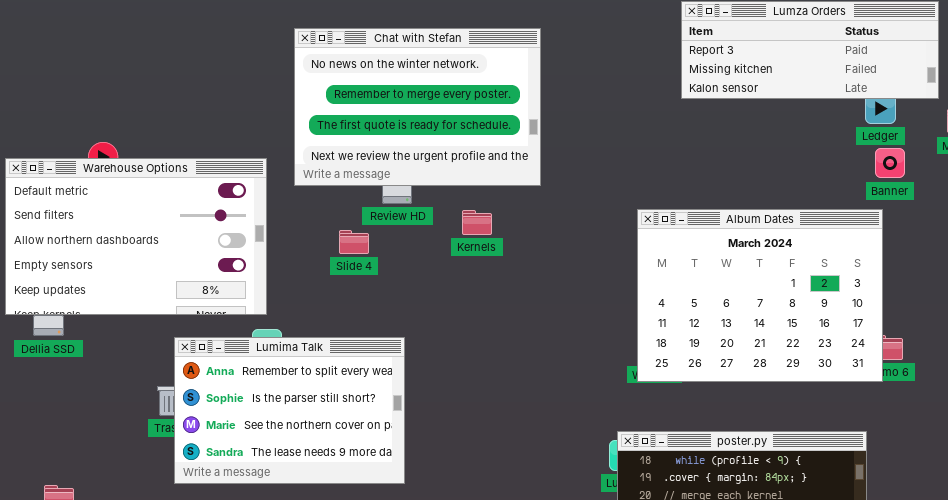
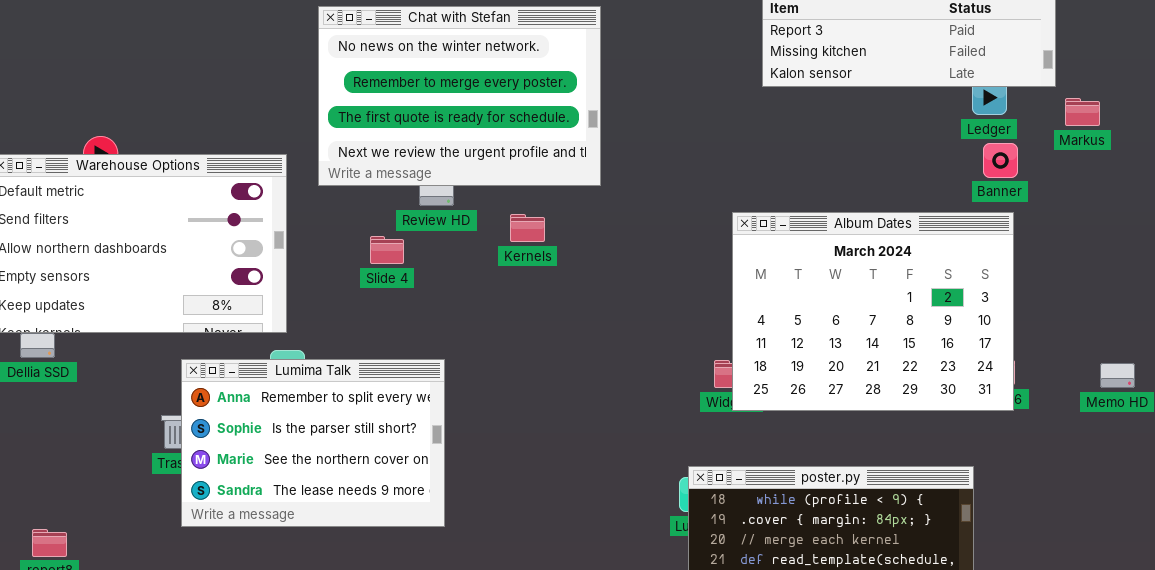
Album Dates: [637,209,883,382] -> [732,212,1014,411], moved

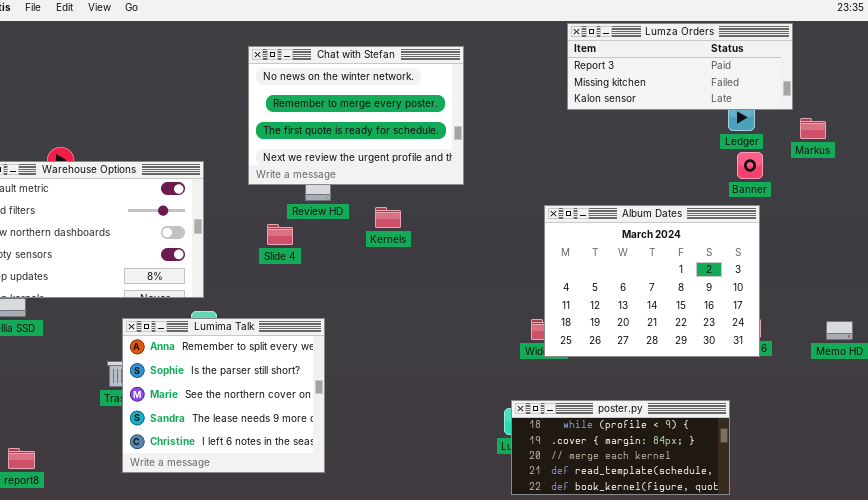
Chat with Stefan: [318,6,601,186] -> [248,46,464,185], moved
Lumima Talk: [181,359,445,527] -> [122,318,325,473], resized

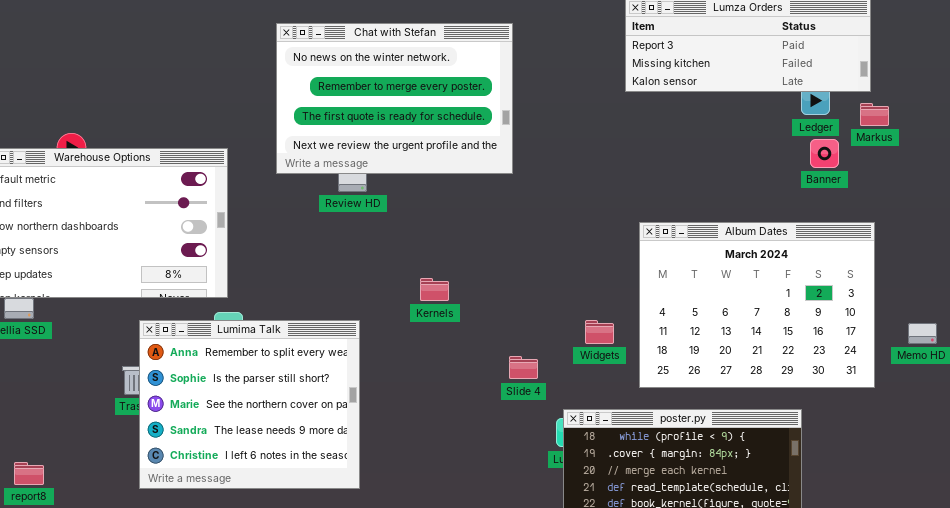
Markus: [800,118,826,139] -> [860,103,889,126], moved
Album Dates: [544,205,760,357] -> [639,222,875,388], moved
Kernels: [375,207,401,228] -> [420,278,449,301], moved
Slide 4: [267,224,293,245] -> [509,356,538,379], moved

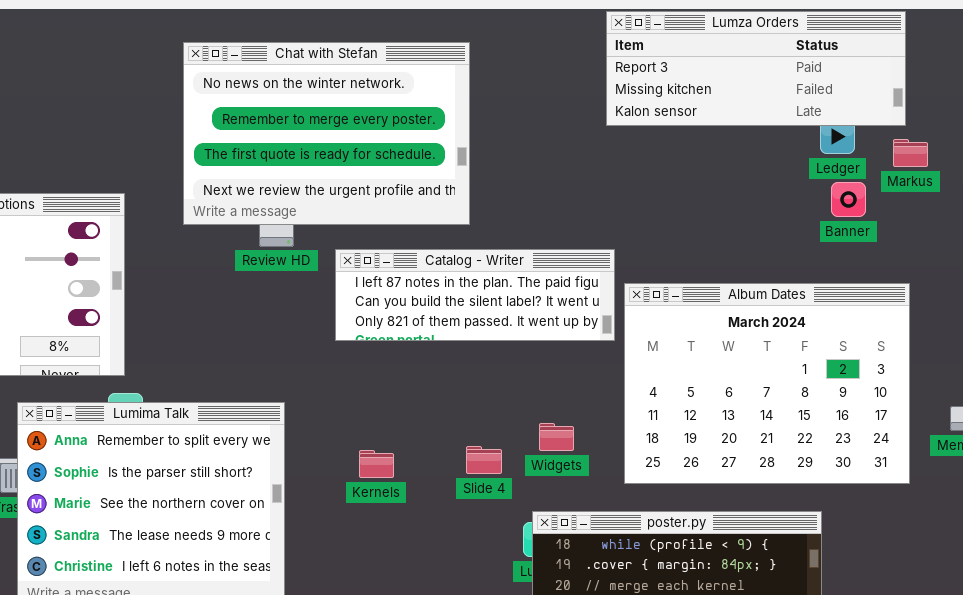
Catalog - Writer: none -> [335,249,615,341], opened
Kernels: [420,278,449,301] -> [359,450,394,478], moved
Widgets: [585,320,614,344] -> [539,423,574,451], moved

